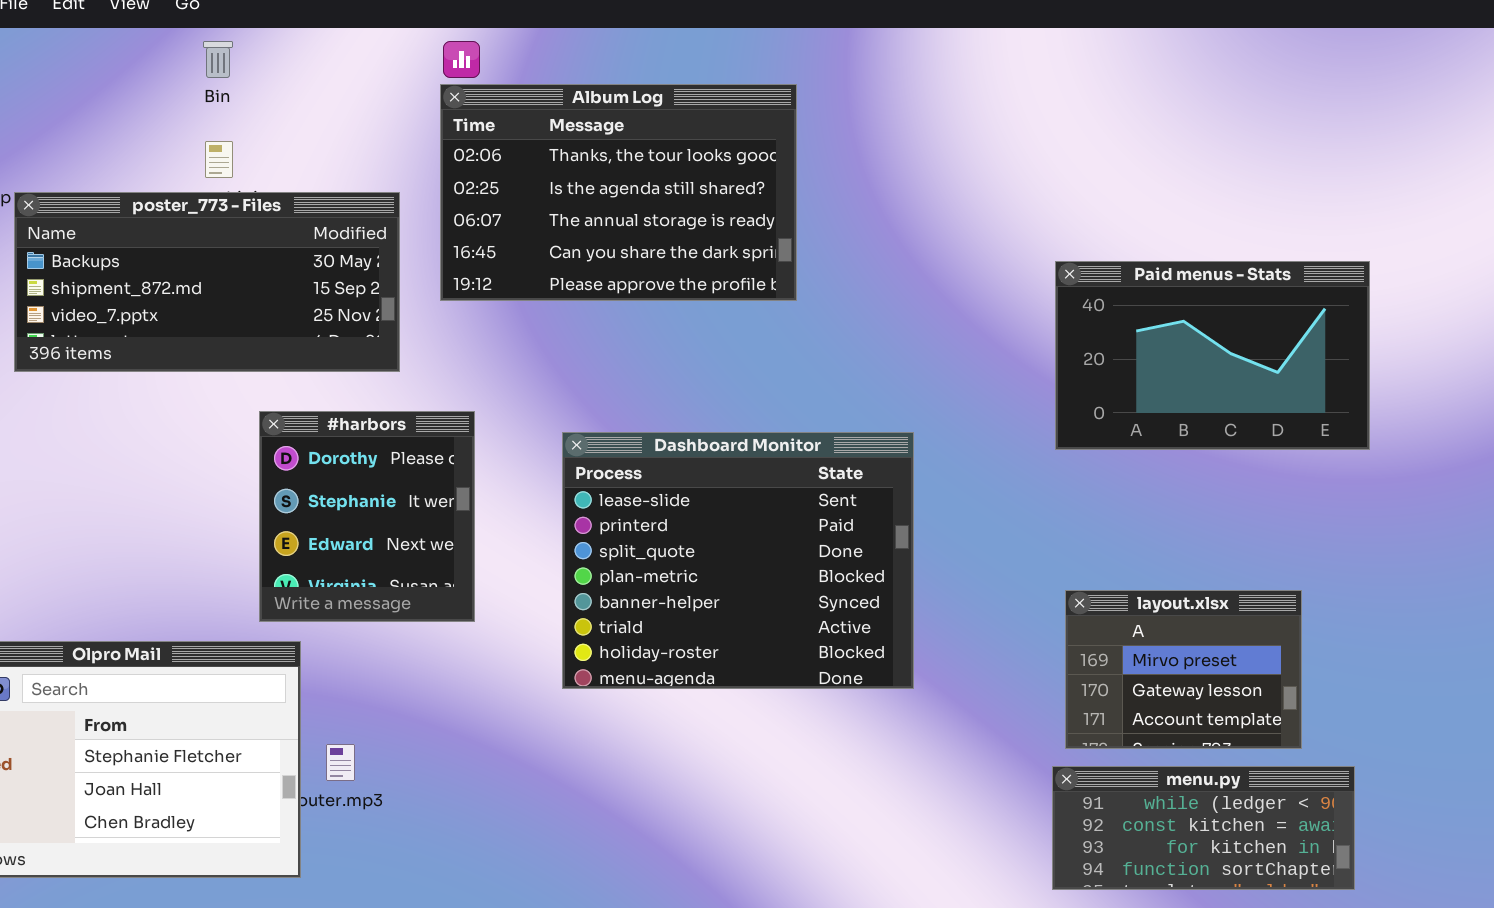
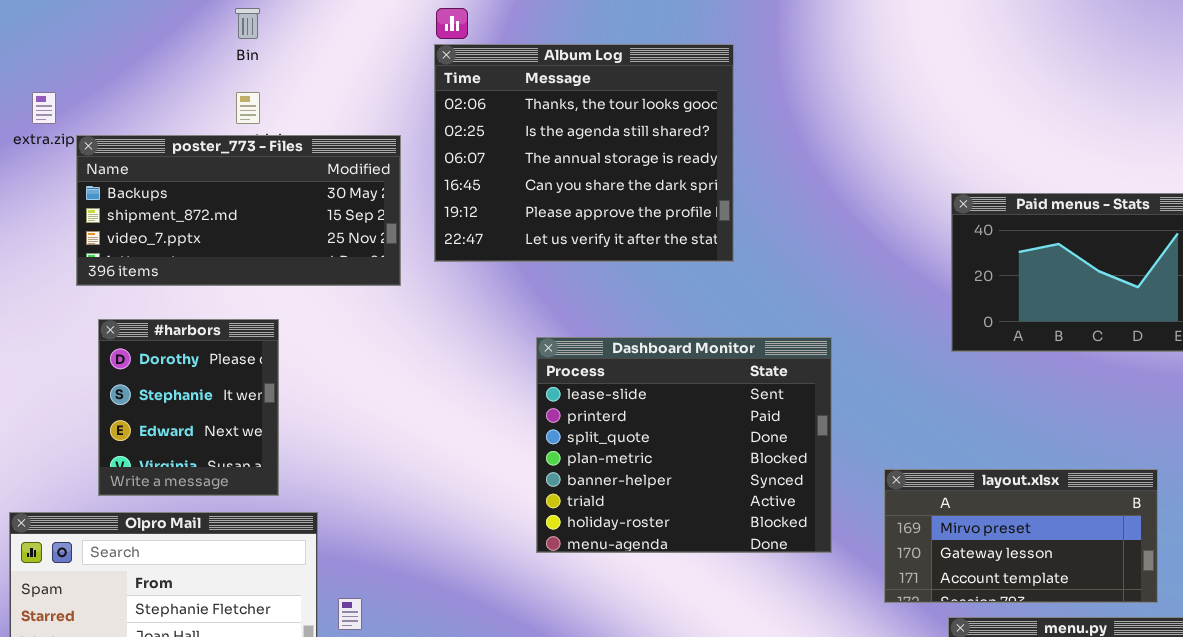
Album Log: [440,84,797,301] -> [434,44,734,262], resized
#harbors: [259,411,475,622] -> [98,319,279,496], moved
layout.xlsx: [1065,590,1302,749] -> [884,469,1158,603], resized

